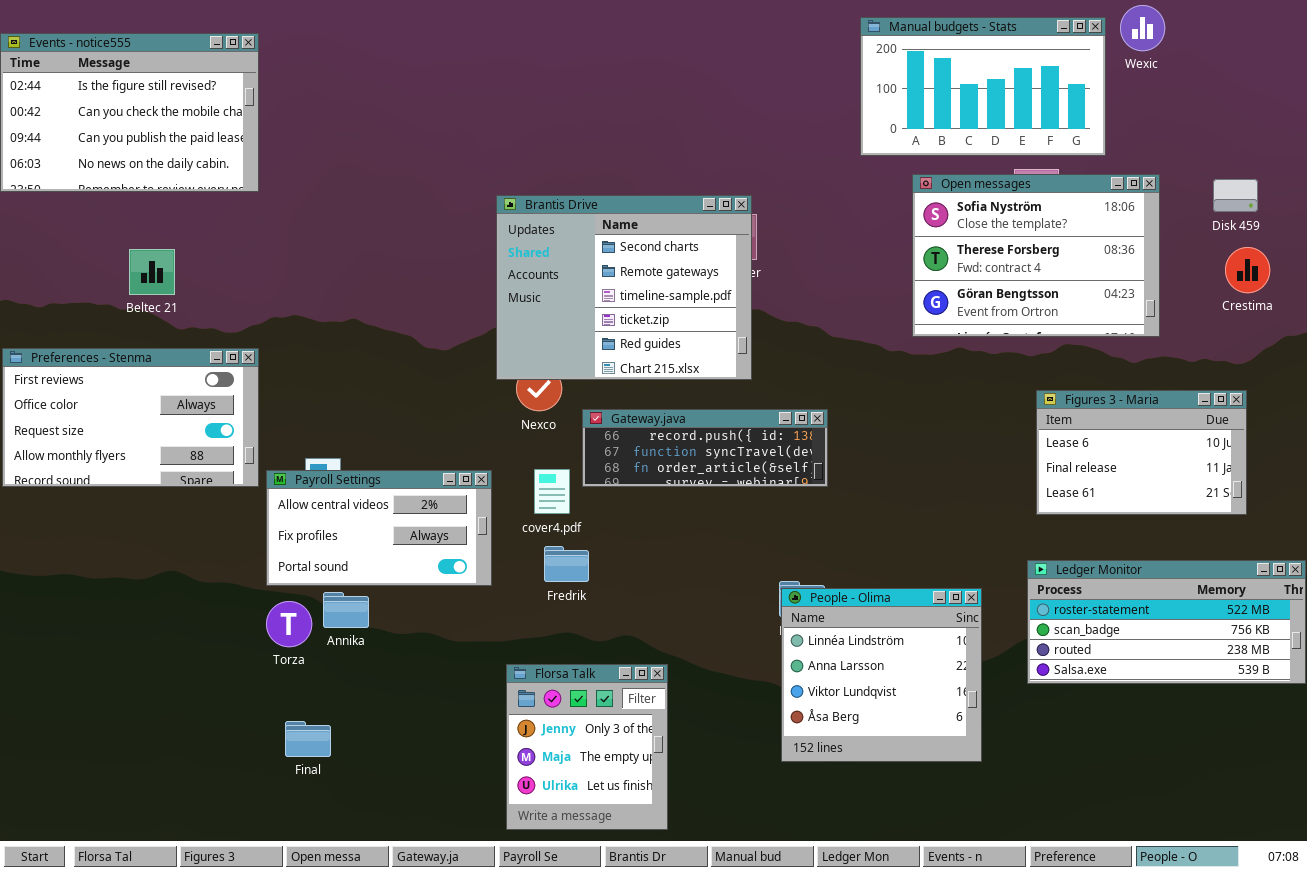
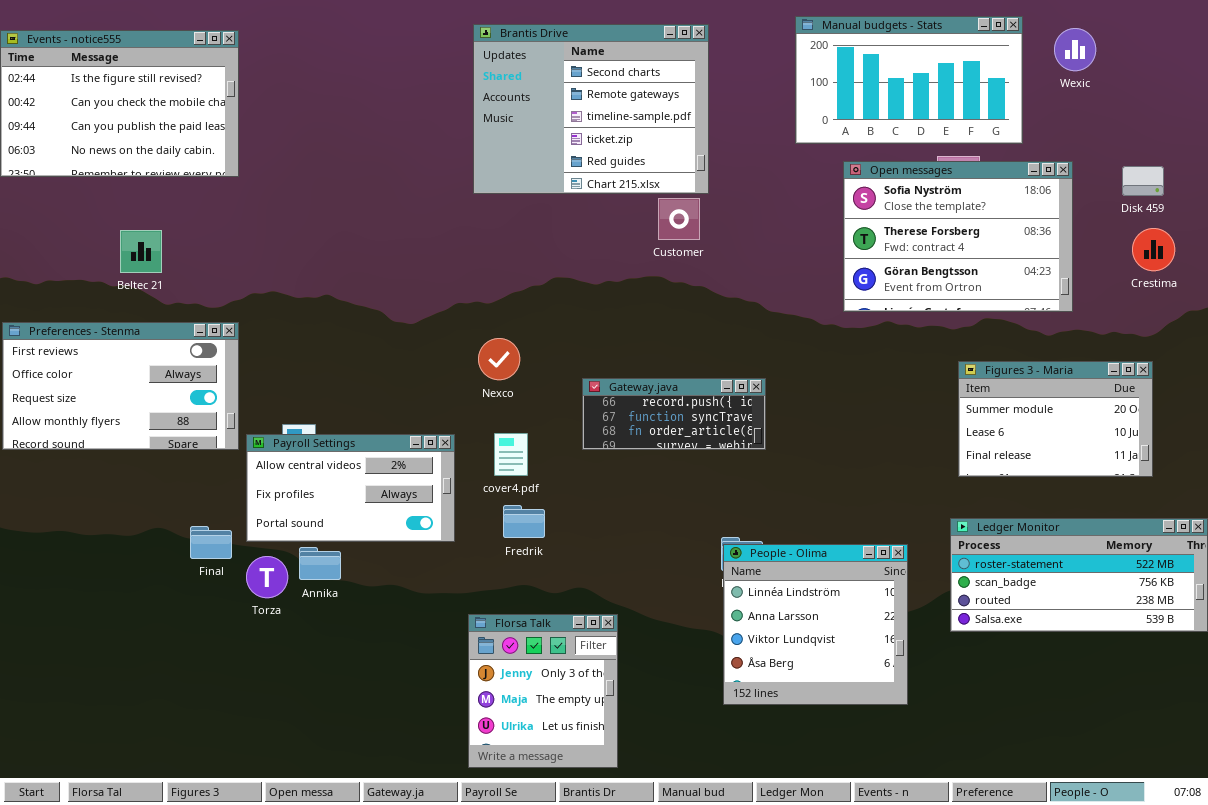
Wexic: [1120,5,1165,51] -> [1054,28,1096,71], moved
Brantis Drive: [496,195,752,380] -> [473,24,709,194], moved
Figures 3 - Maria: [1036,390,1247,515] -> [958,361,1153,477], scrolled up 1 row
Gateway.java: [582,409,828,487] -> [582,378,766,450], resized
Final: [285,721,331,757] -> [190,526,232,559], moved

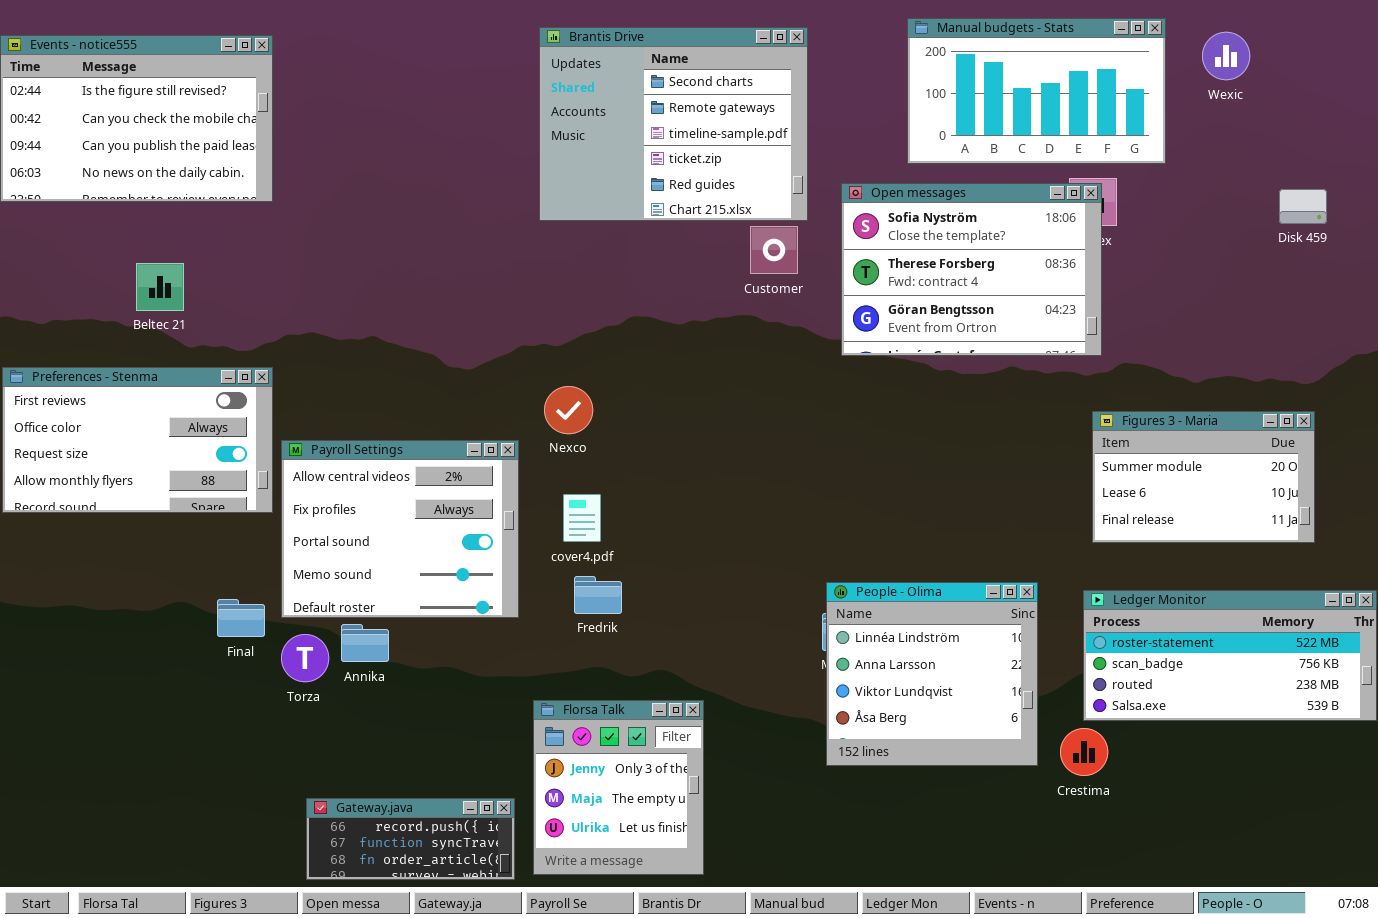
Open messages: [843,161,1073,312] -> [841,183,1102,356], moved
Crestima: [1132,228,1175,271] -> [1060,728,1108,776], moved
Gateway.java: [582,378,766,450] -> [306,798,515,880], moved
Payroll Settings: [246,434,455,542] -> [281,440,519,618], resized
People - Olima: [723,544,908,705] -> [826,582,1038,766], moved

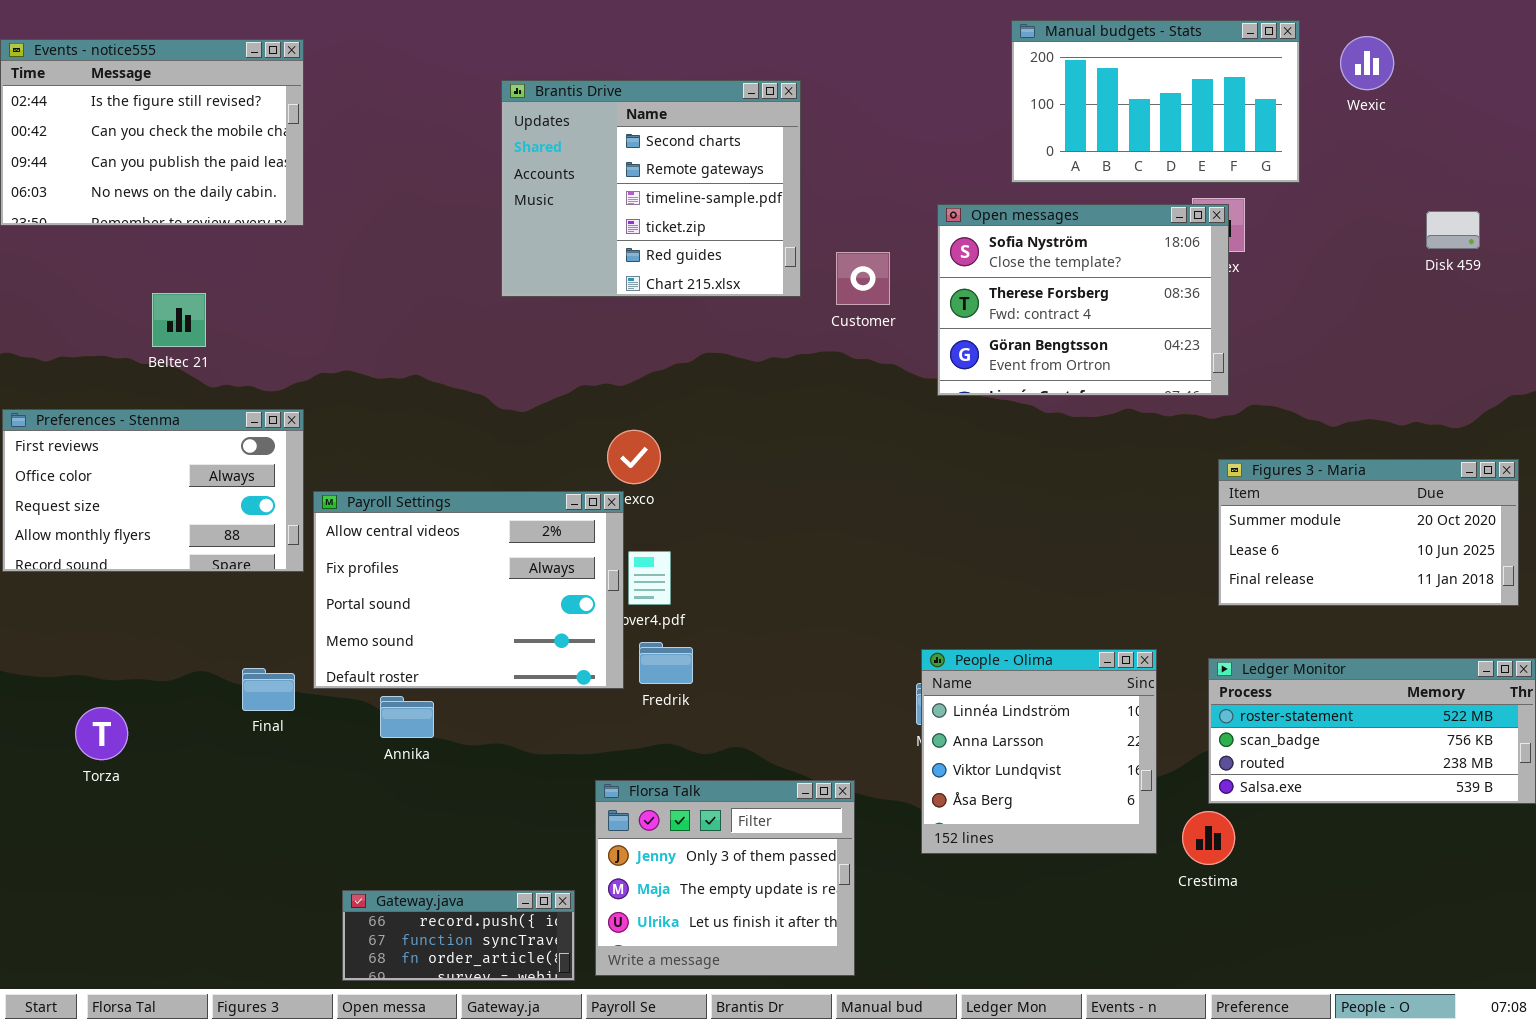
Brantis Drive: [539,27,808,221] -> [501,80,801,297], moved
Figures 3 - Maria: [1092,411,1315,543] -> [1218,459,1519,606], resized
Payroll Settings: [281,440,519,618] -> [313,491,624,689], resized
Torza: [281,634,329,682] -> [75,707,128,760], moved
Florsa Talk: [533,700,704,875] -> [595,780,855,976], resized

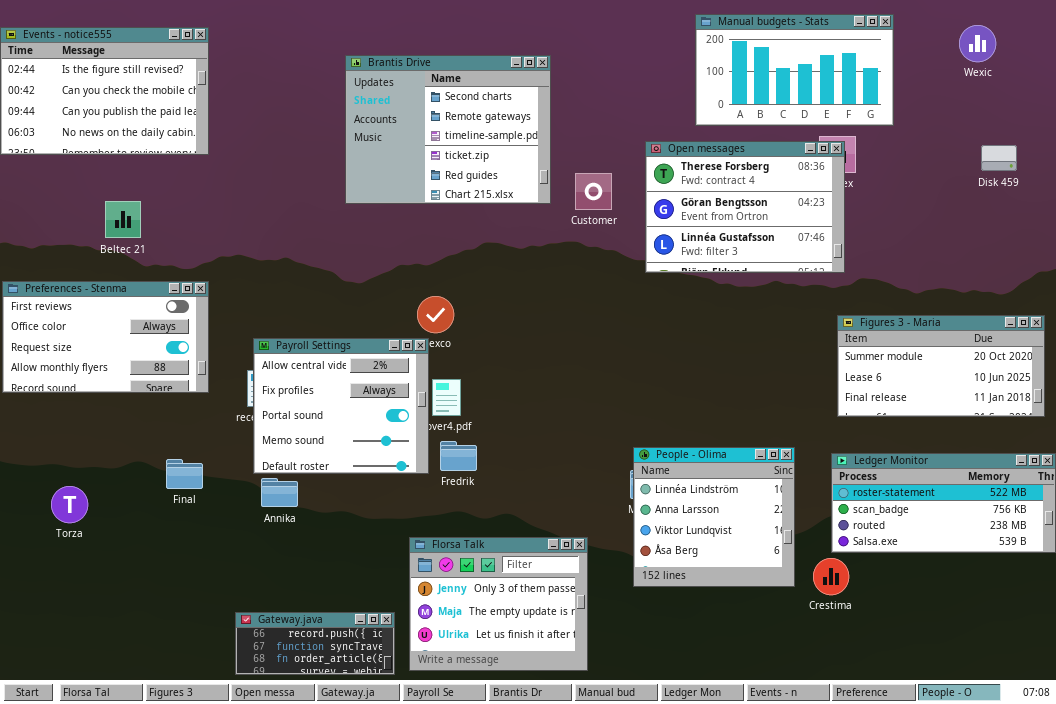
Wexic: [1340,36,1394,90] -> [959,25,996,62], moved
Open messages: [937,204,1229,396] -> [645,141,845,273], scrolled down 1 row
Payroll Settings: [313,491,624,689] -> [253,338,429,474], resized

